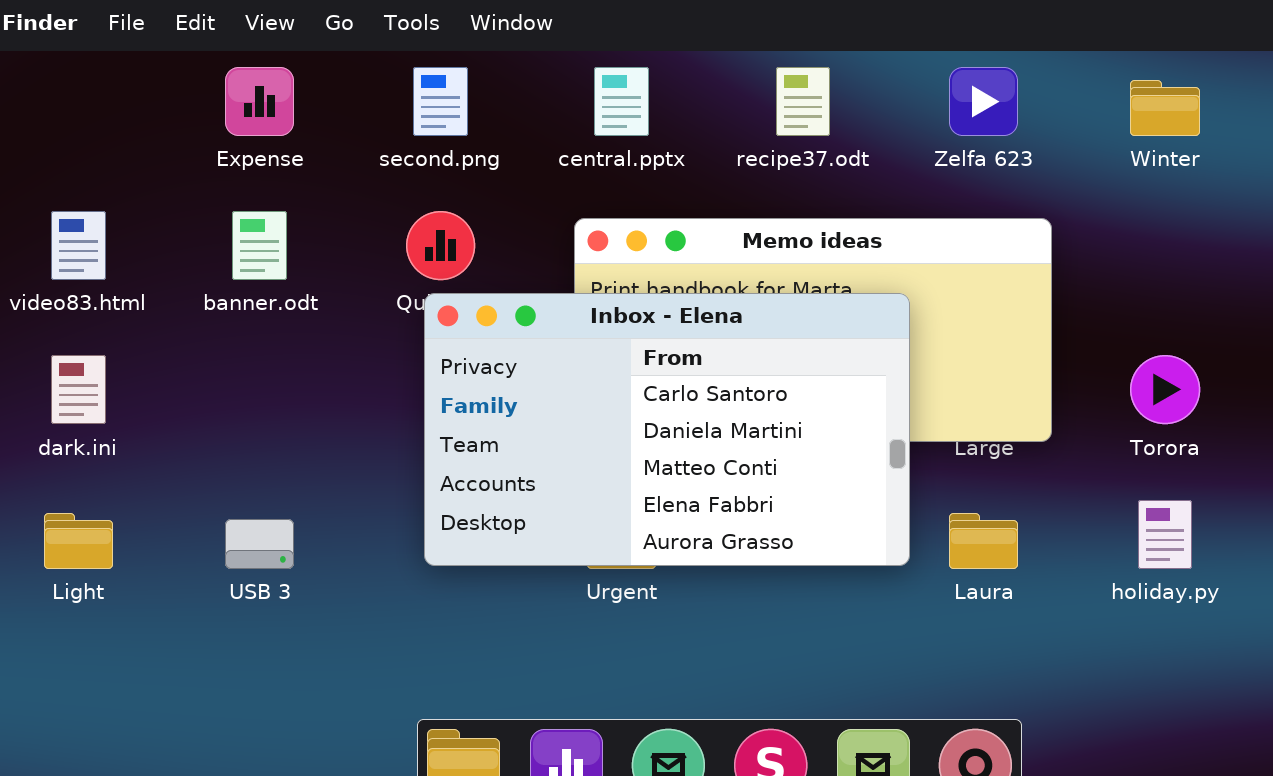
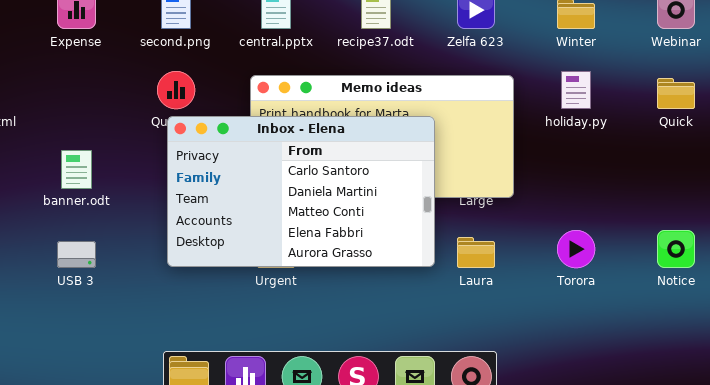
banner.odt: [232,211,287,280] -> [61,150,92,189], moved
Torora: [1130,355,1200,424] -> [557,230,595,268], moved
holiday.py: [1138,500,1192,569] -> [561,71,591,109], moved

